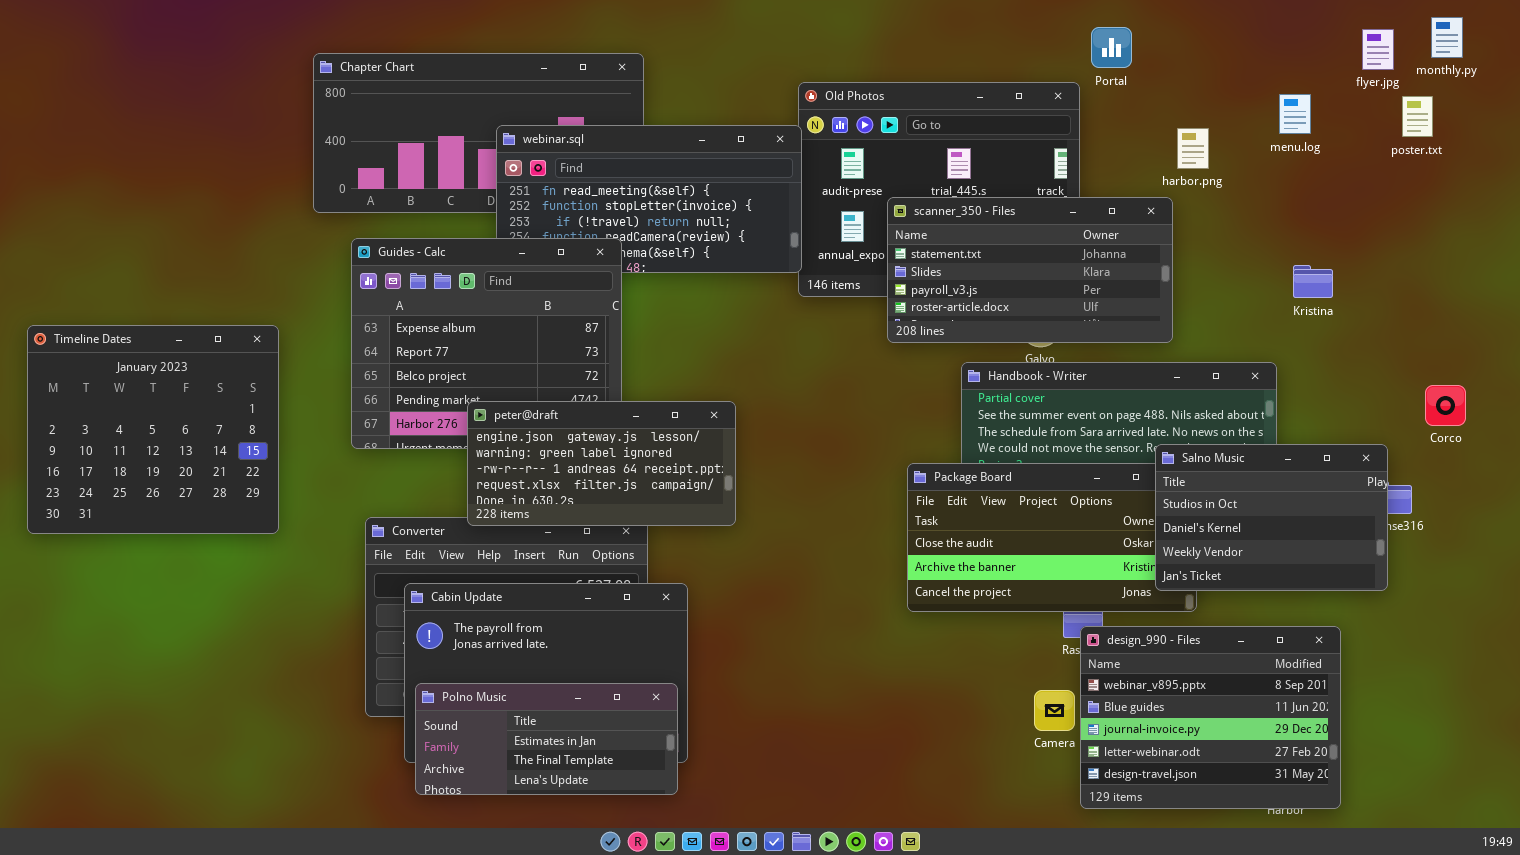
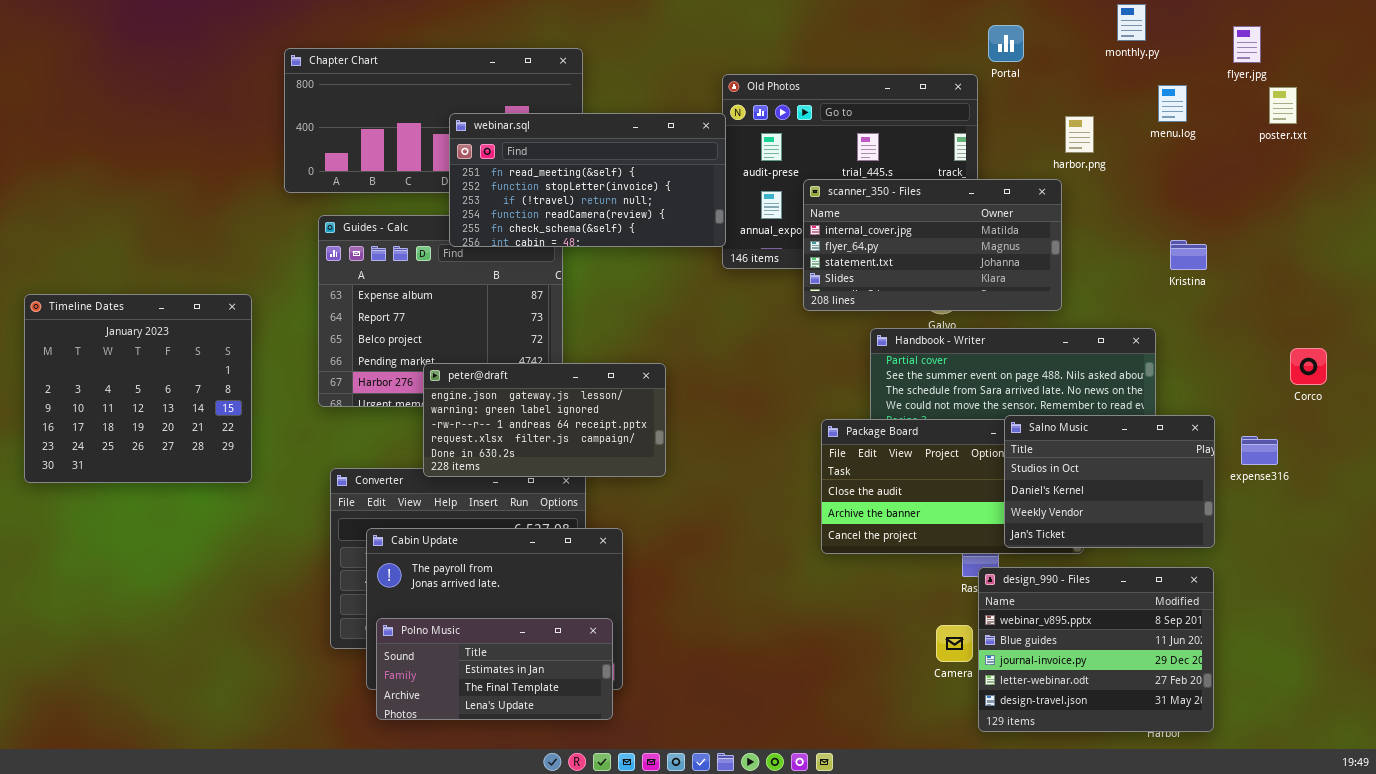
monthly.py: [1431,17,1463,58] -> [1117,4,1146,41], moved
webinar.sql: [496,125,802,273] -> [449,113,726,247], raised
scanner_350 - Files: [887,197,1173,343] -> [803,179,1062,311], scrolled up 2 rows
Salno Music: [1155,444,1388,591] -> [1004,415,1215,548], moved

